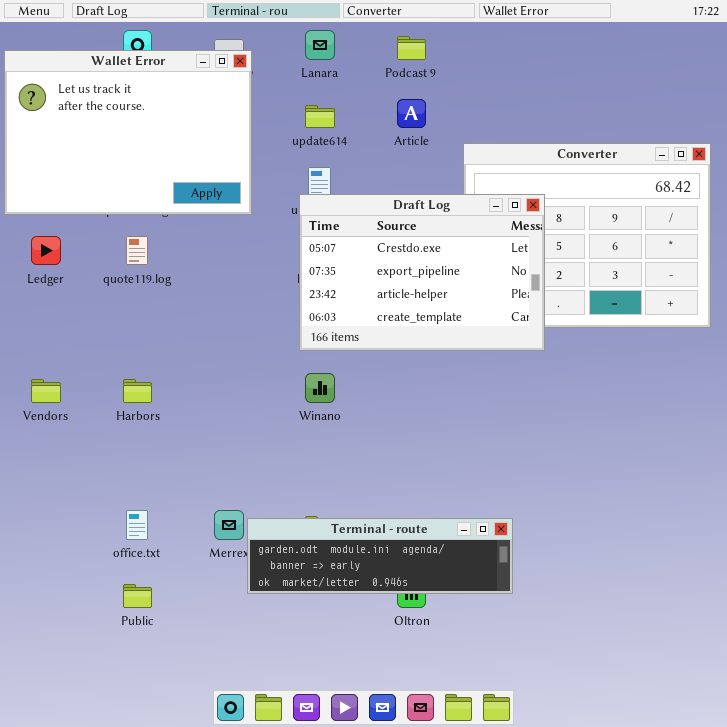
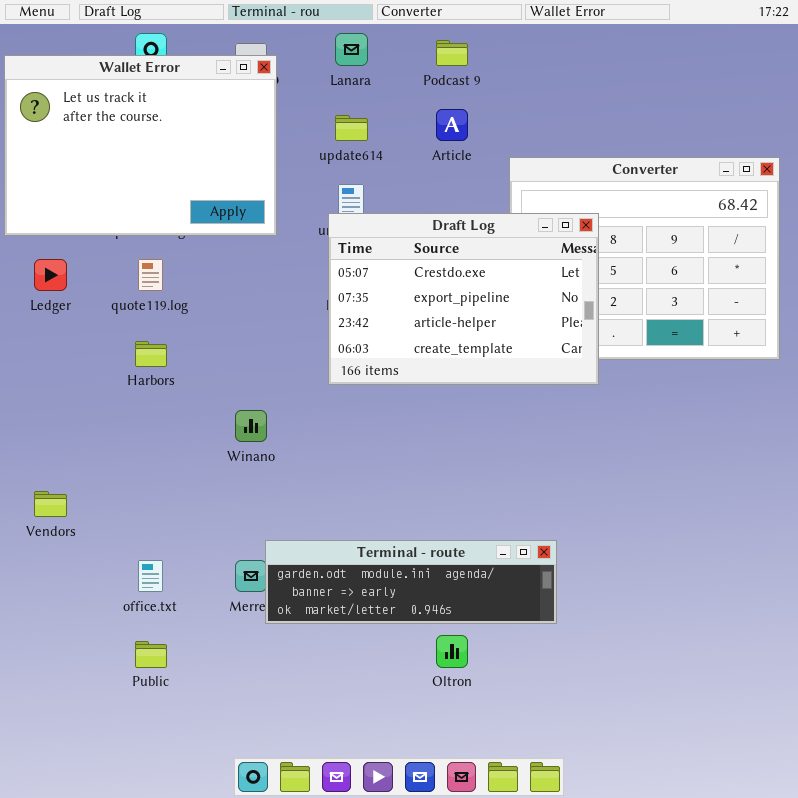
Winano: [305,373,335,403] -> [235,410,267,442], moved
Vendors: [31,379,61,403] -> [34,491,67,517], moved
Harbors: [123,379,152,403] -> [135,341,167,367], moved
Terminal - route: [247,518,513,594] -> [265,540,557,624], moved

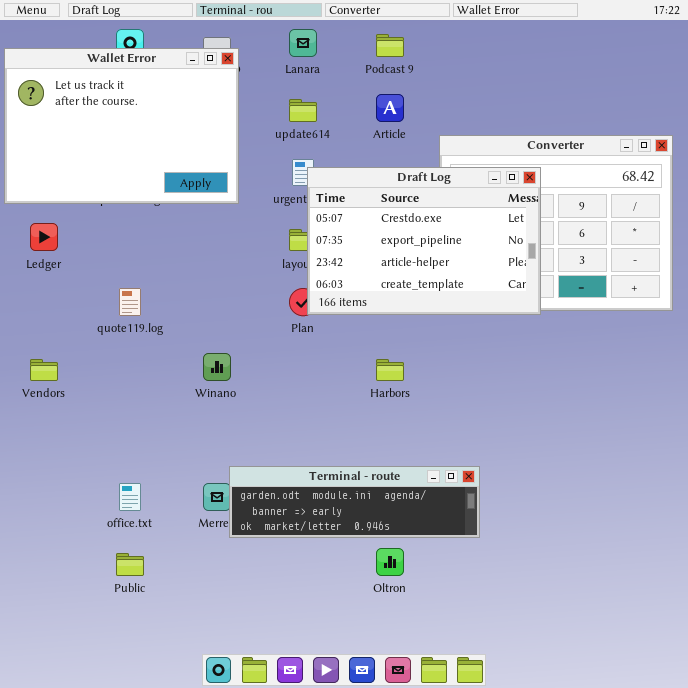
Draft Log: [328,213,599,385] -> [307,167,541,315], moved
quote119.log: [138,259,163,291] -> [119,288,141,316], moved
Harbors: [135,341,167,367] -> [376,359,404,381], moved
Vendors: [34,491,67,517] -> [30,359,58,381], moved

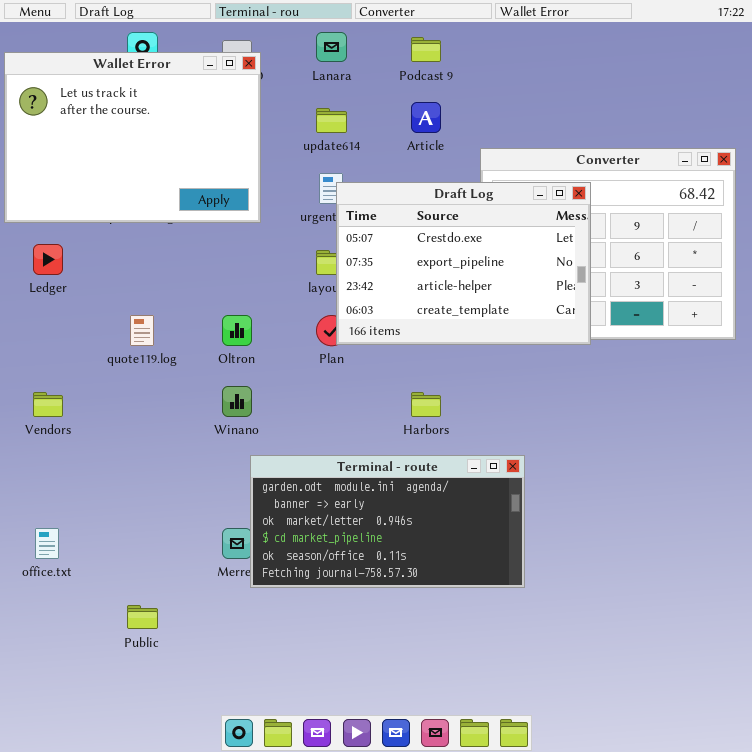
Terminal - route: [229,466,480,538] -> [250,455,525,588], resized
office.txt: [119,483,141,511] -> [35,528,59,559], moved
Oltron: [376,548,404,576] -> [222,315,252,346], moved

